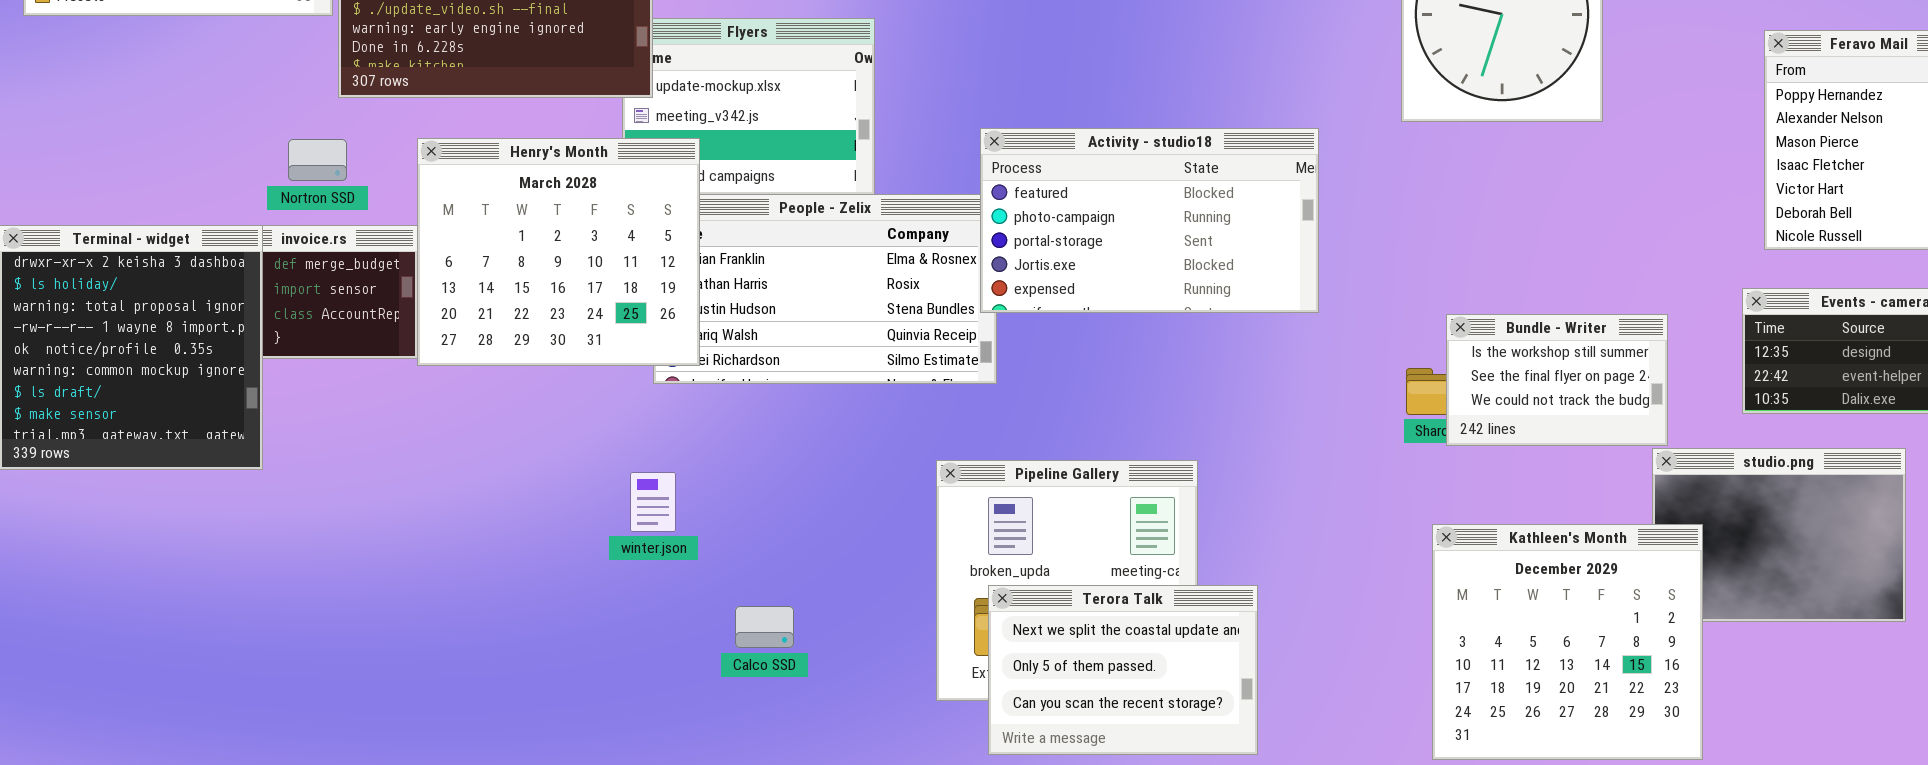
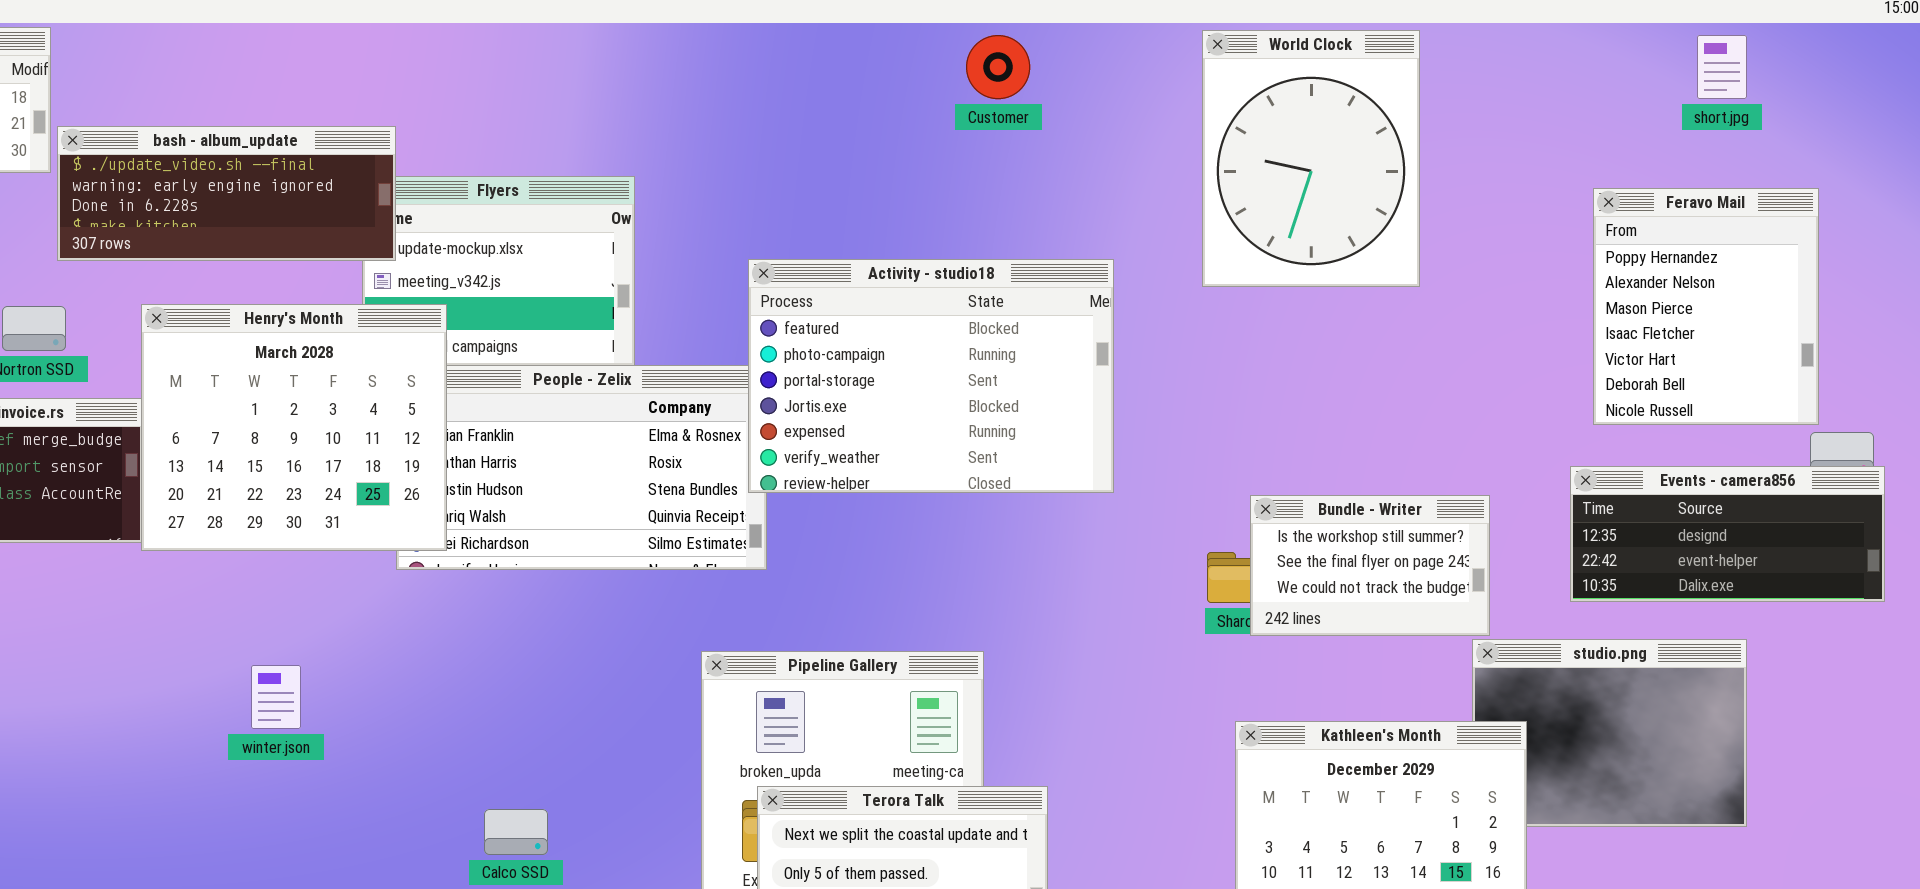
Activity - studio18: [980,128,1319,313] -> [748,259,1114,493], resized
winter.json: [630,472,676,532] -> [251,665,301,729], moved

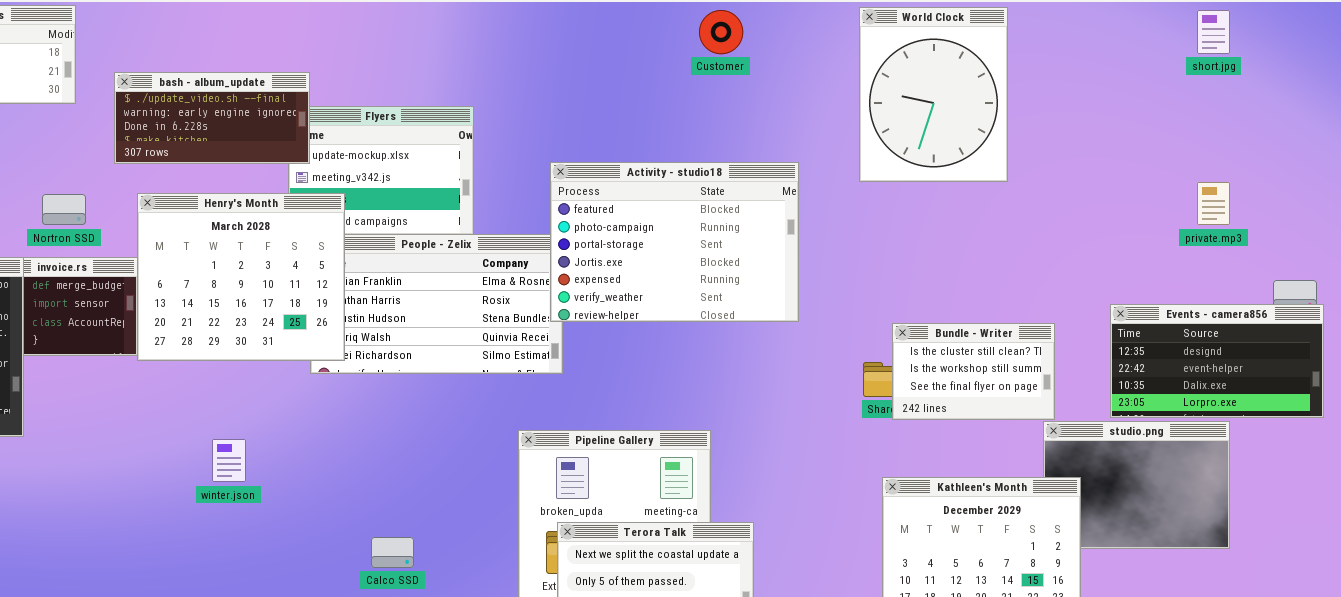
bash - album_update: [57,126,396,261] -> [114,72,310,164], resized
Feravo Mail: [1593,188,1819,425] -> none, closed
Events - camera856: [1570,466,1885,602] -> [1110,304,1324,418], resized
Bundle - Writer: [1250,495,1490,636] -> [892,323,1055,420], scrolled up 1 row

